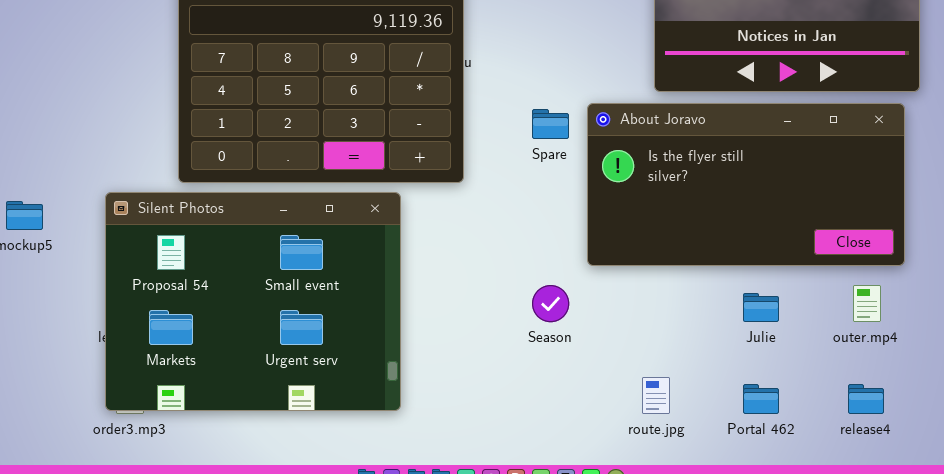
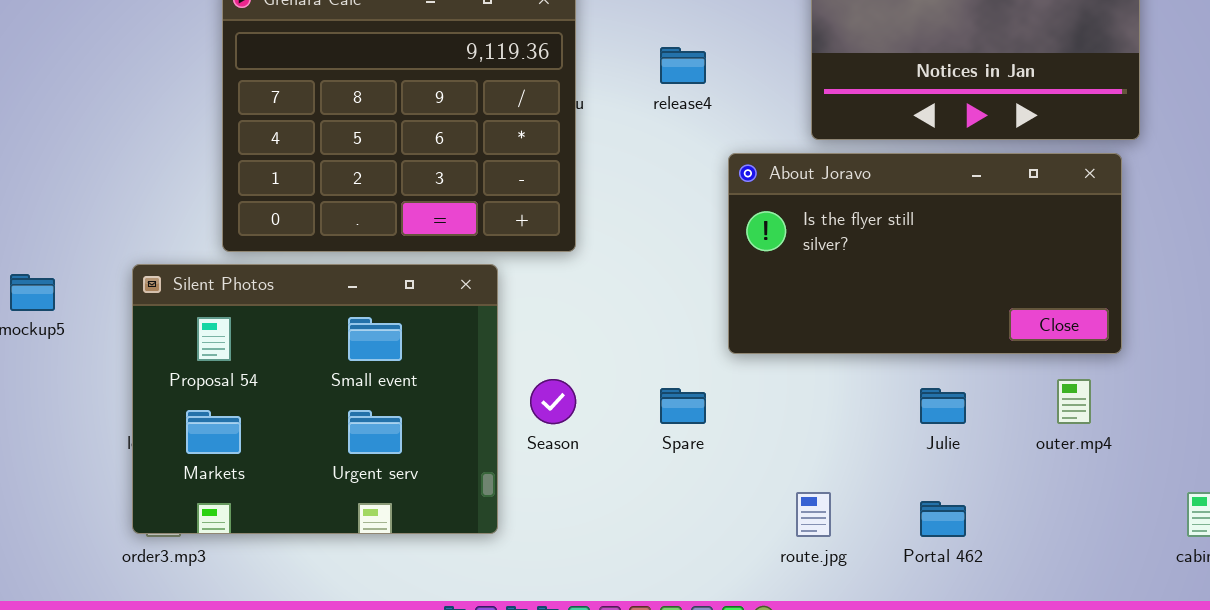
Spare: [532,109,569,139] -> [660,388,706,424], moved
Season: [532,285,569,322] -> [530,379,576,424], moved
release4: [848,384,884,414] -> [660,47,706,84], moved

